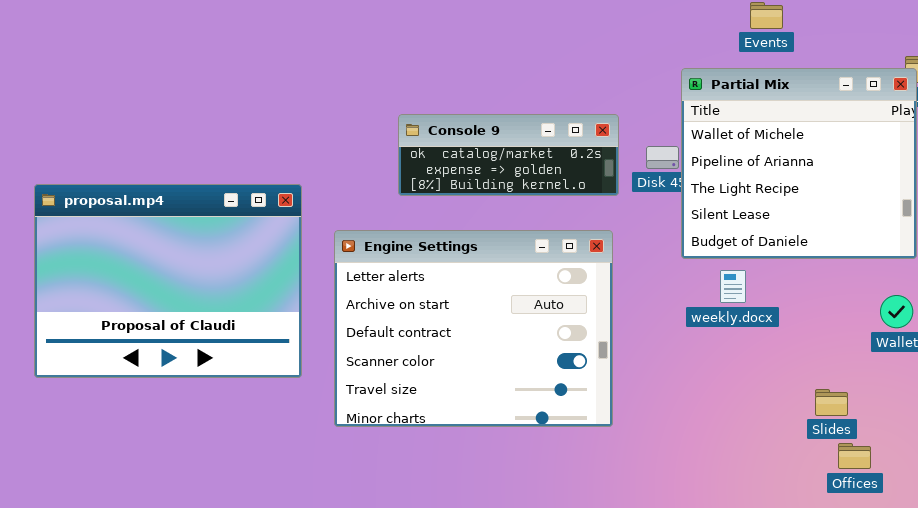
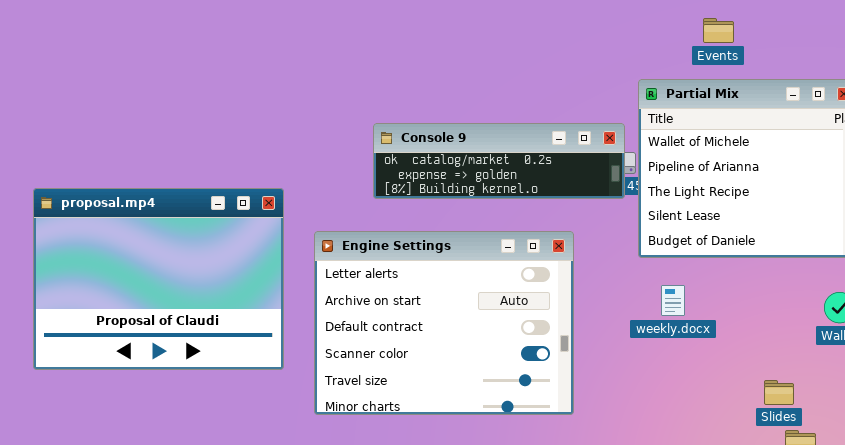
Console 9: [398,114,619,196] -> [373,123,625,199], resized
weekly.docx: [720,270,746,303] -> [661,285,685,316], moved

